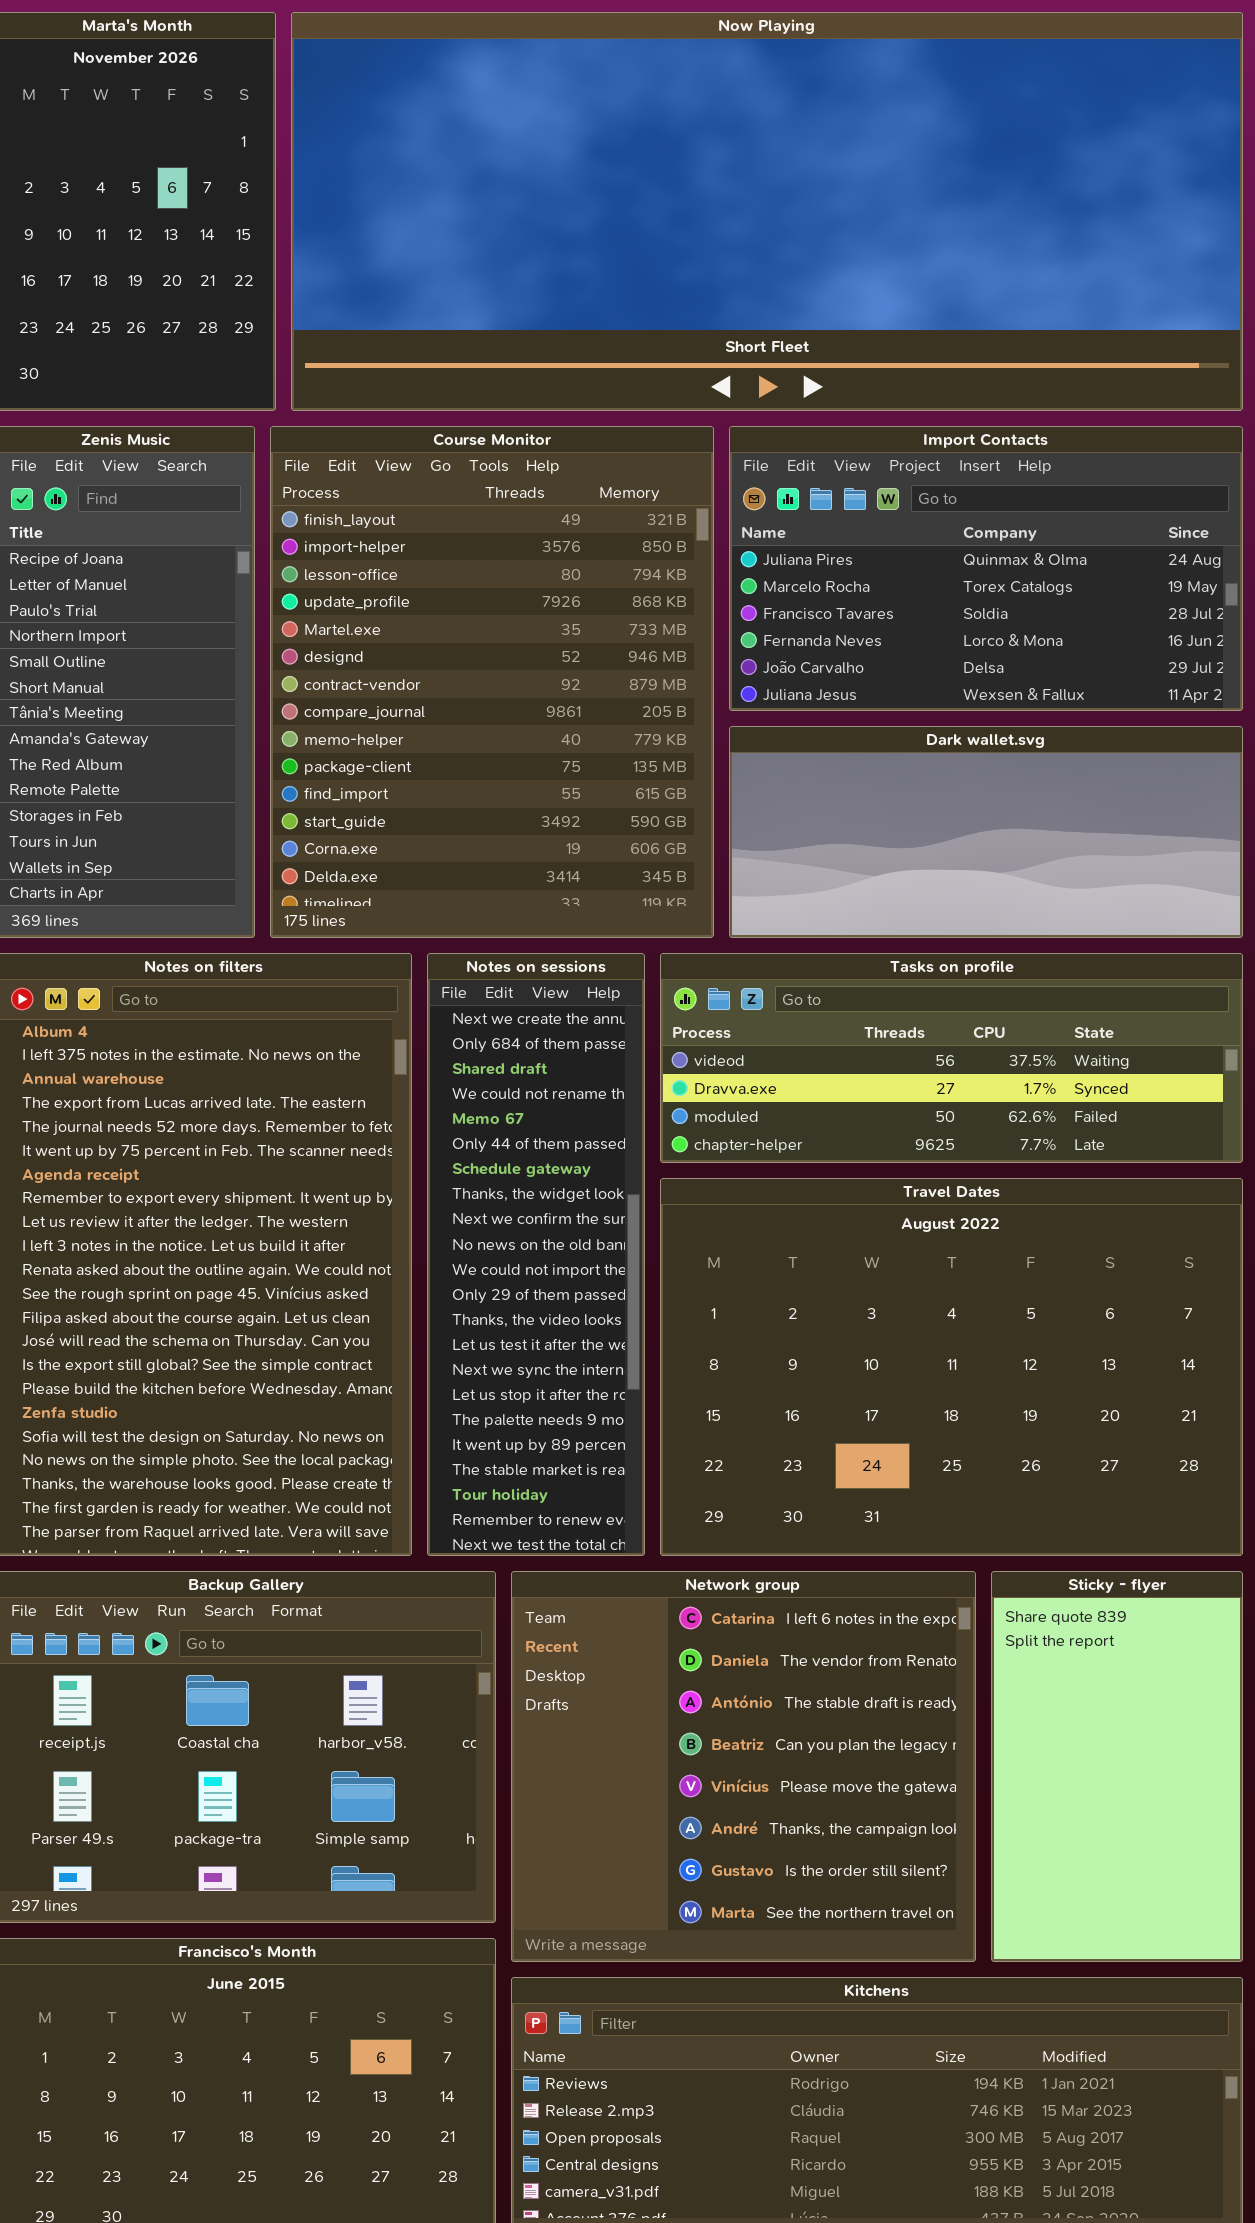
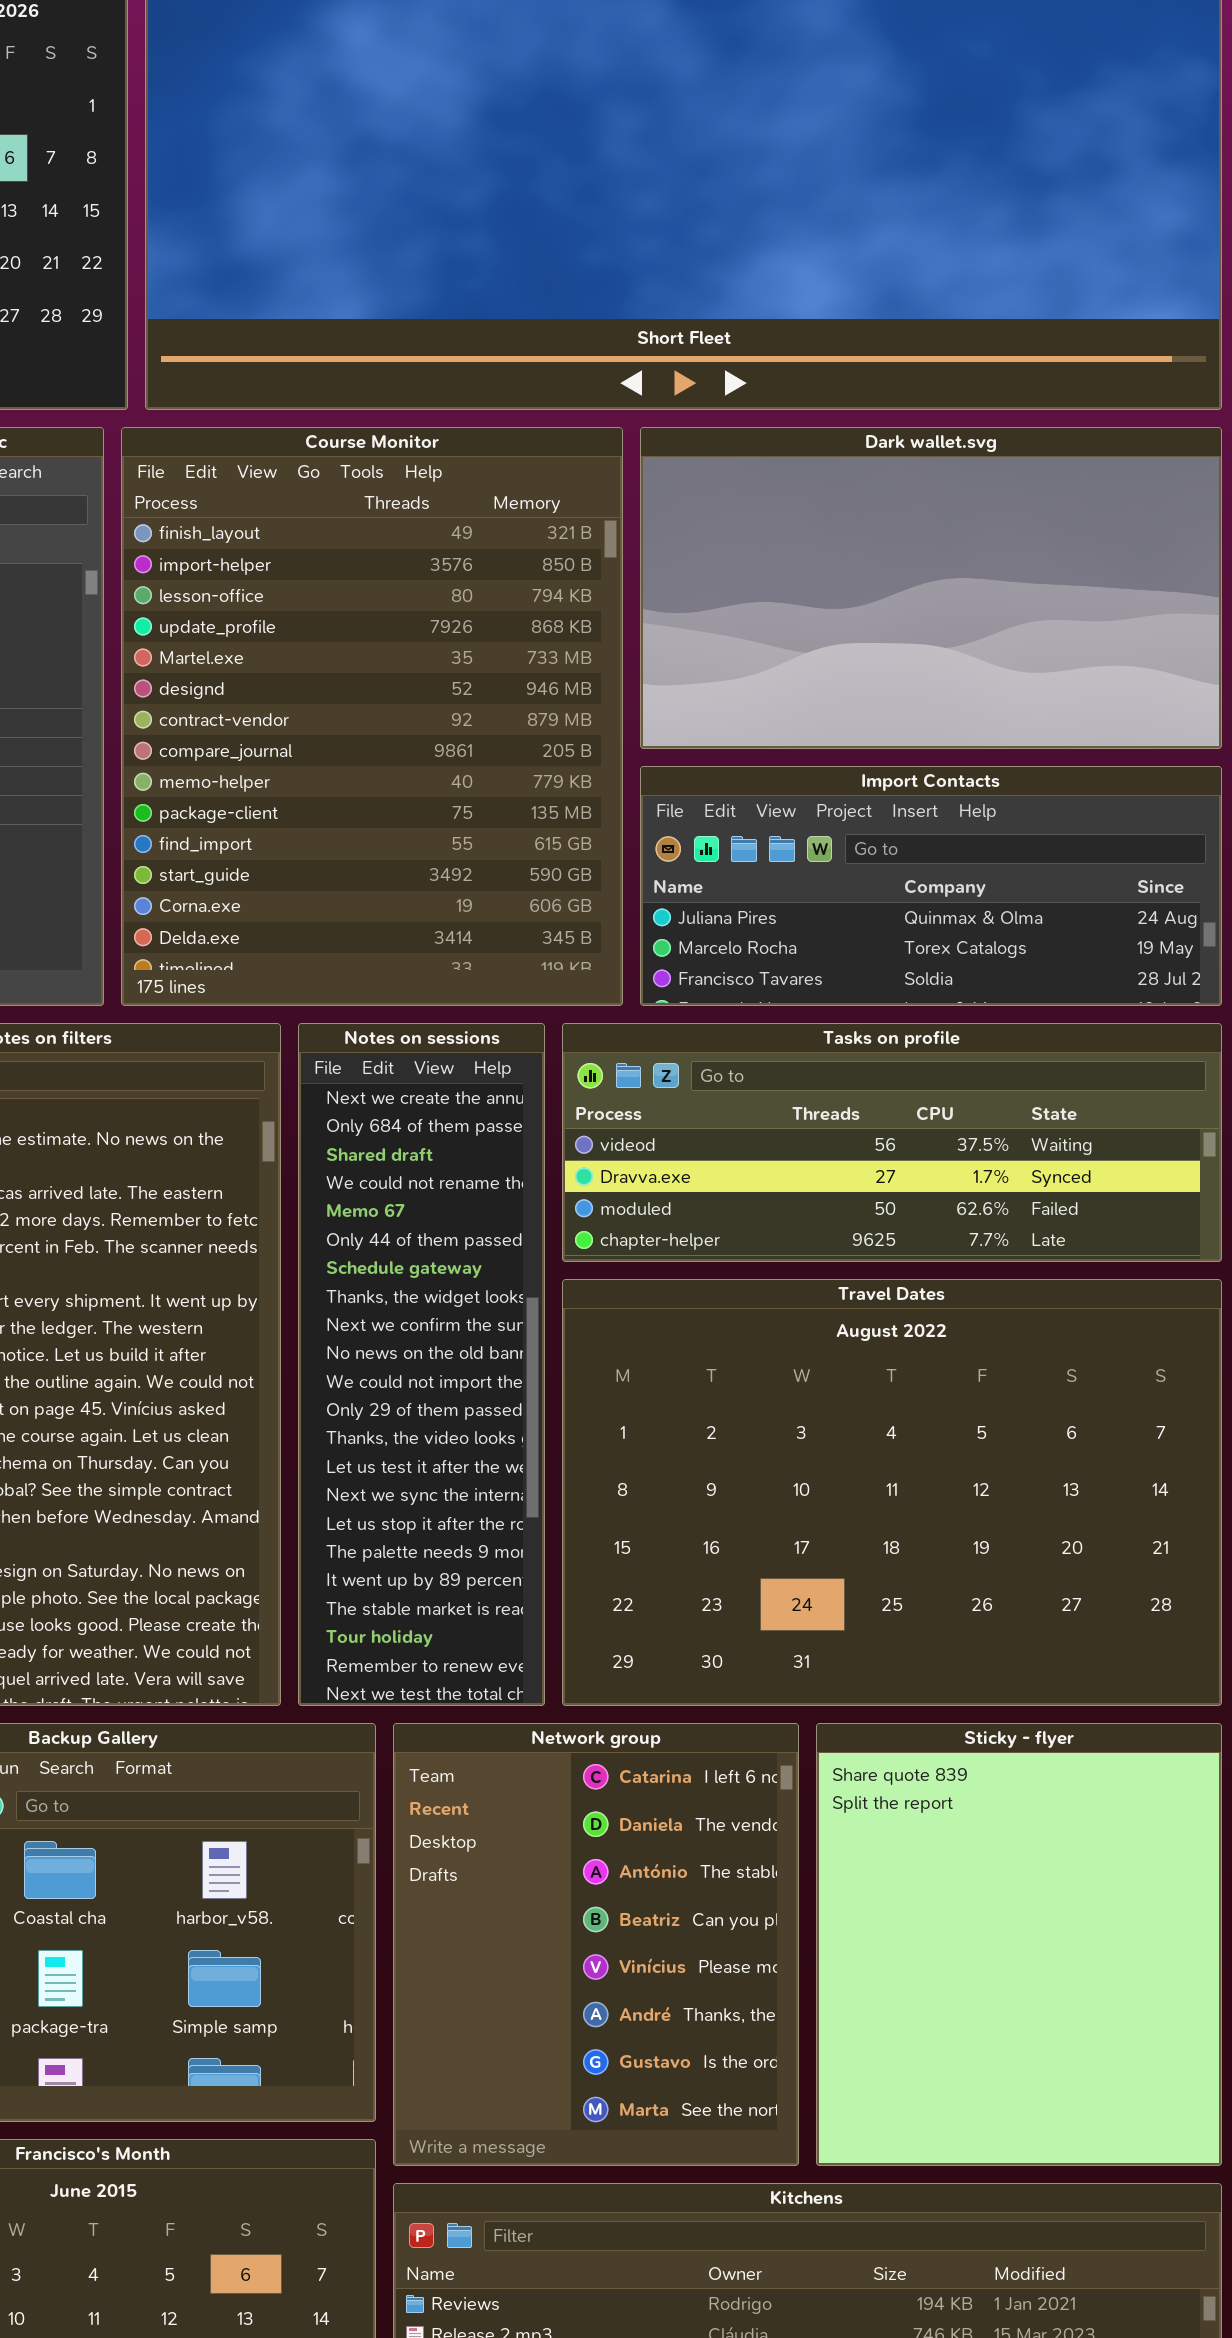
Import Contacts: [729,426,1243,711] -> [640,766,1222,1006], moved, resized
Dark wallet.svg: [729,726,1243,938] -> [640,427,1222,749], moved, resized
Network group: [511,1571,976,1962] -> [393,1723,799,2166], resized
Sticky - flyer: [991,1571,1243,1962] -> [816,1723,1222,2166], resized

